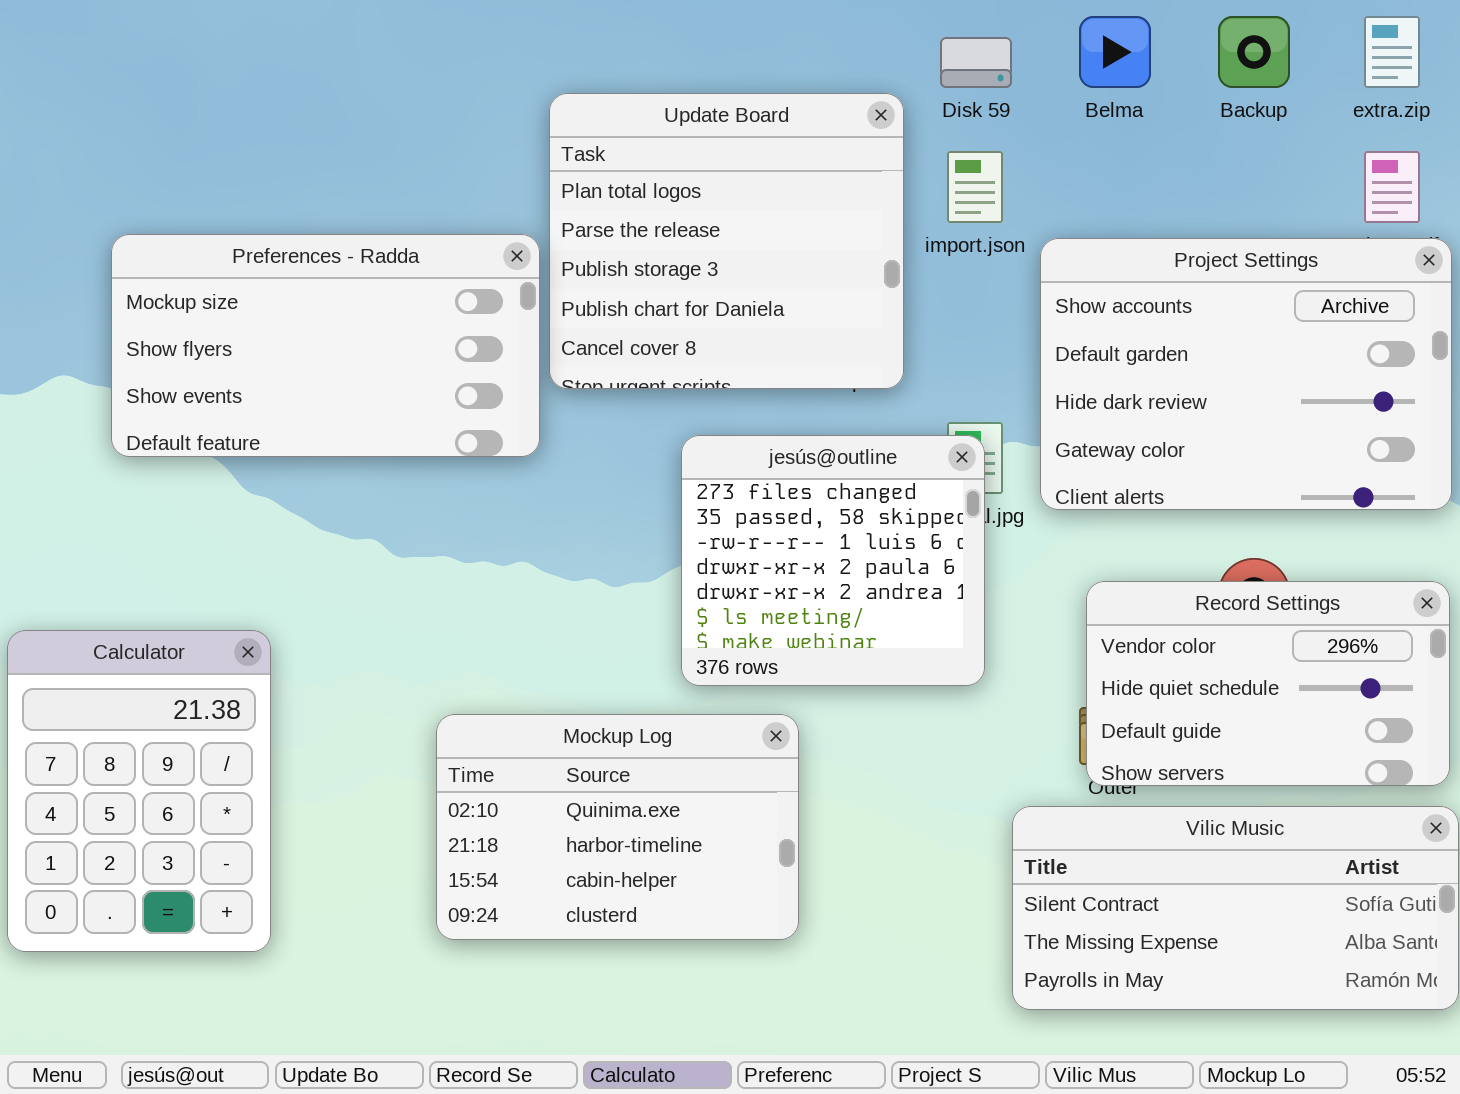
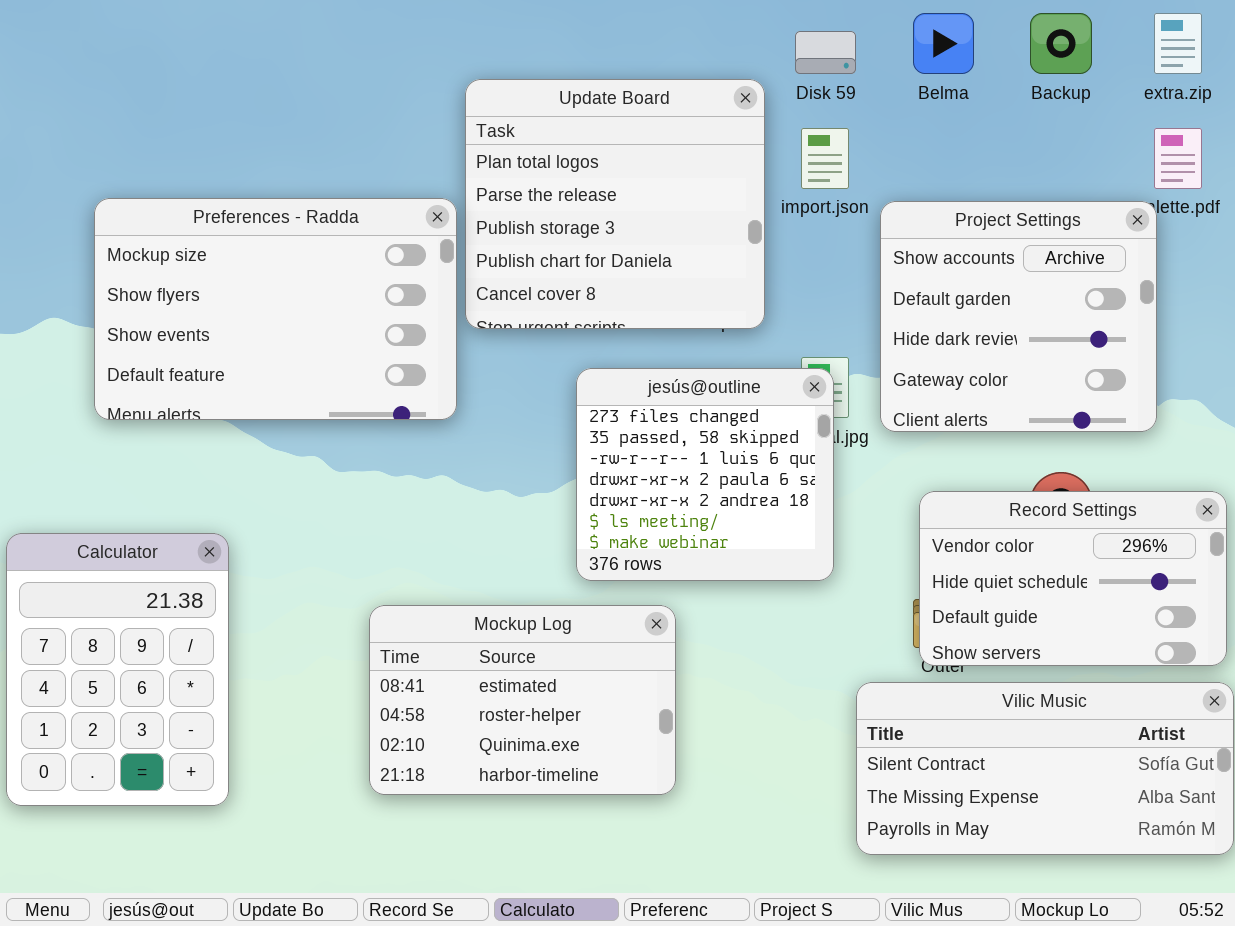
Preferences - Radda: [111,234,540,457] -> [94,198,457,420], resized
Project Settings: [1040,238,1452,510] -> [880,201,1157,432], resized
Mockup Log: [436,714,799,940] -> [369,605,676,795], scrolled up 2 rows

